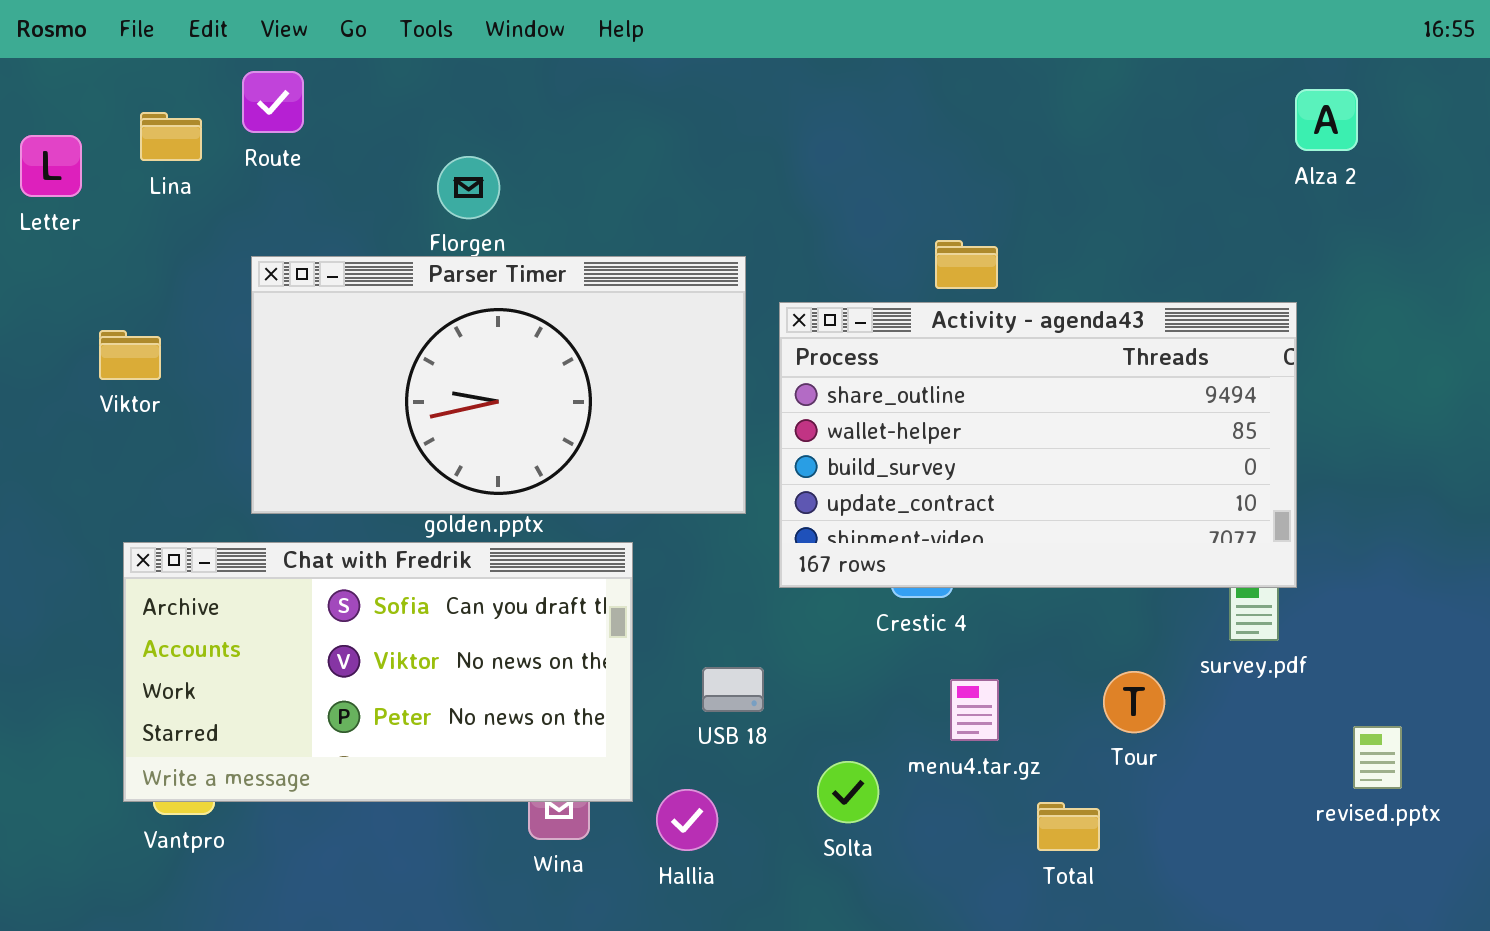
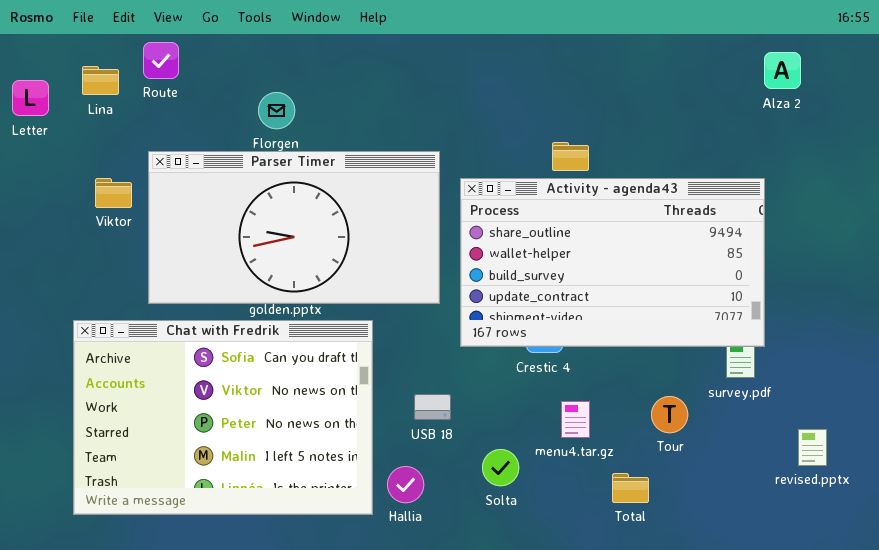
Viktor: [99,330,161,380] -> [95,178,132,208], moved
Chat with Fredrik: [123,542,633,802] -> [73,320,373,515], resized

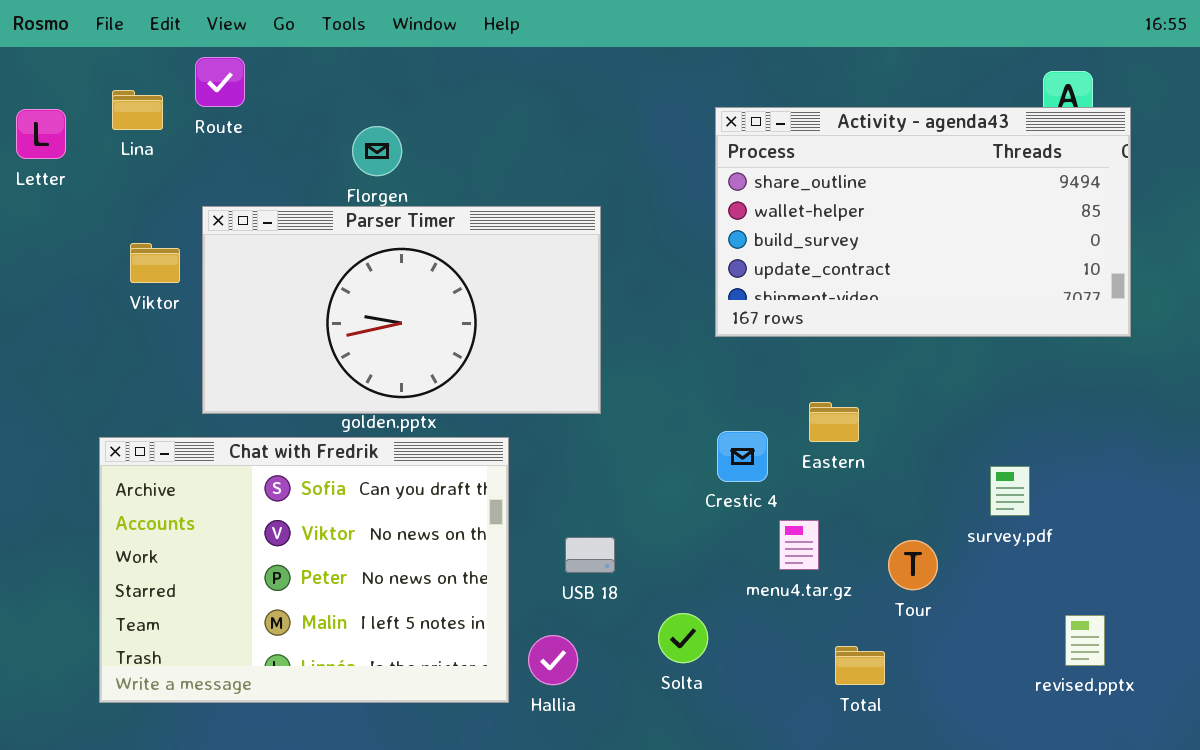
Activity - agenda43: [460,178,765,347] -> [715,107,1131,337], moved
menu4.tar.gz: [561,401,590,438] -> [779,520,819,570], moved
revised.pptx: [798,429,827,466] -> [1065,615,1105,666], moved

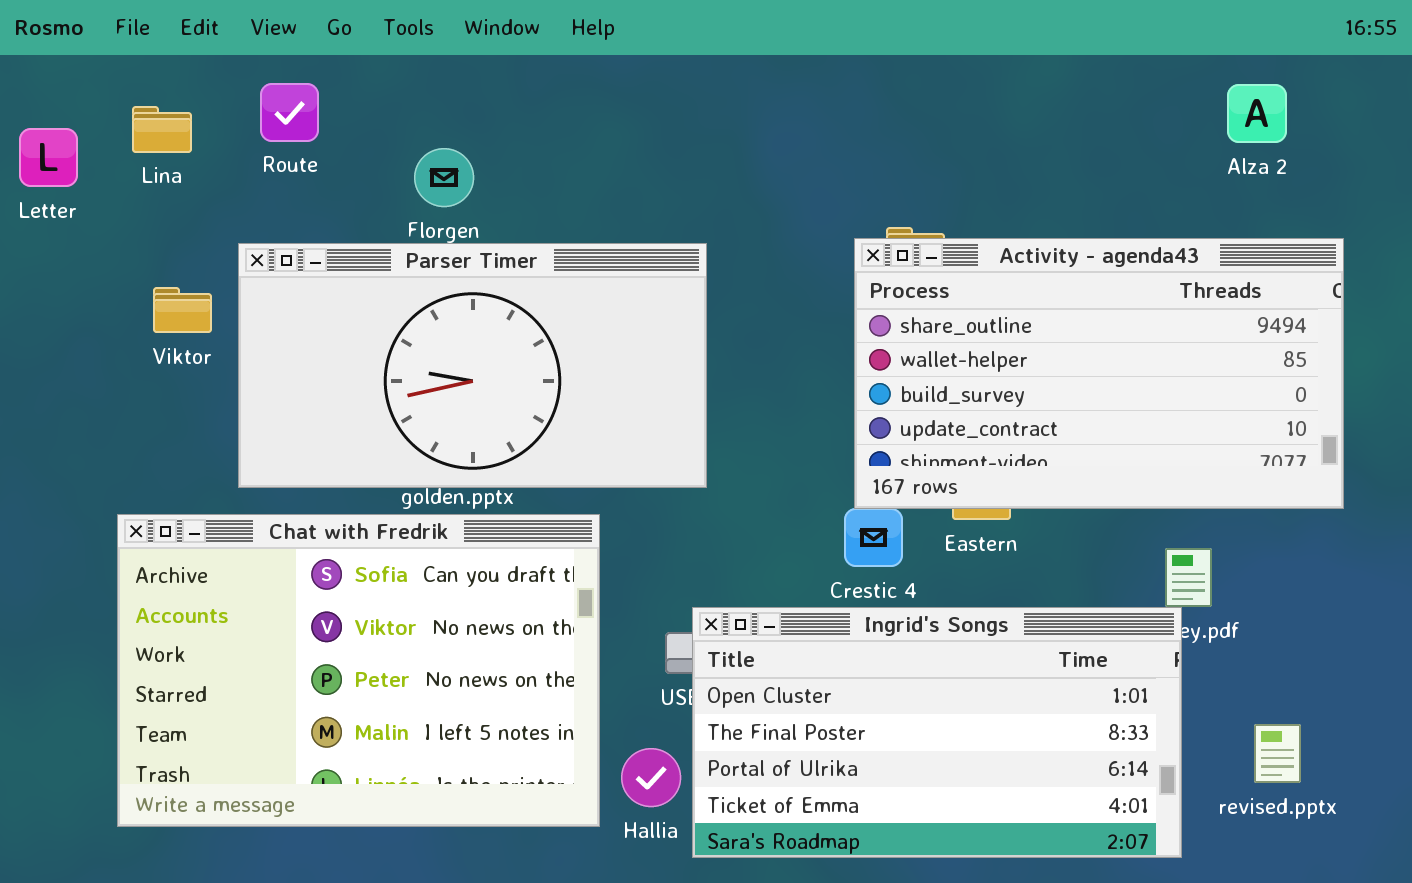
Route: [195,57,245,107] -> [260,83,319,142], moved
Activity - agenda43: [715,107,1131,337] -> [854,238,1344,509], moved
Ingrid's Songs: none -> [692,607,1182,858], opened

